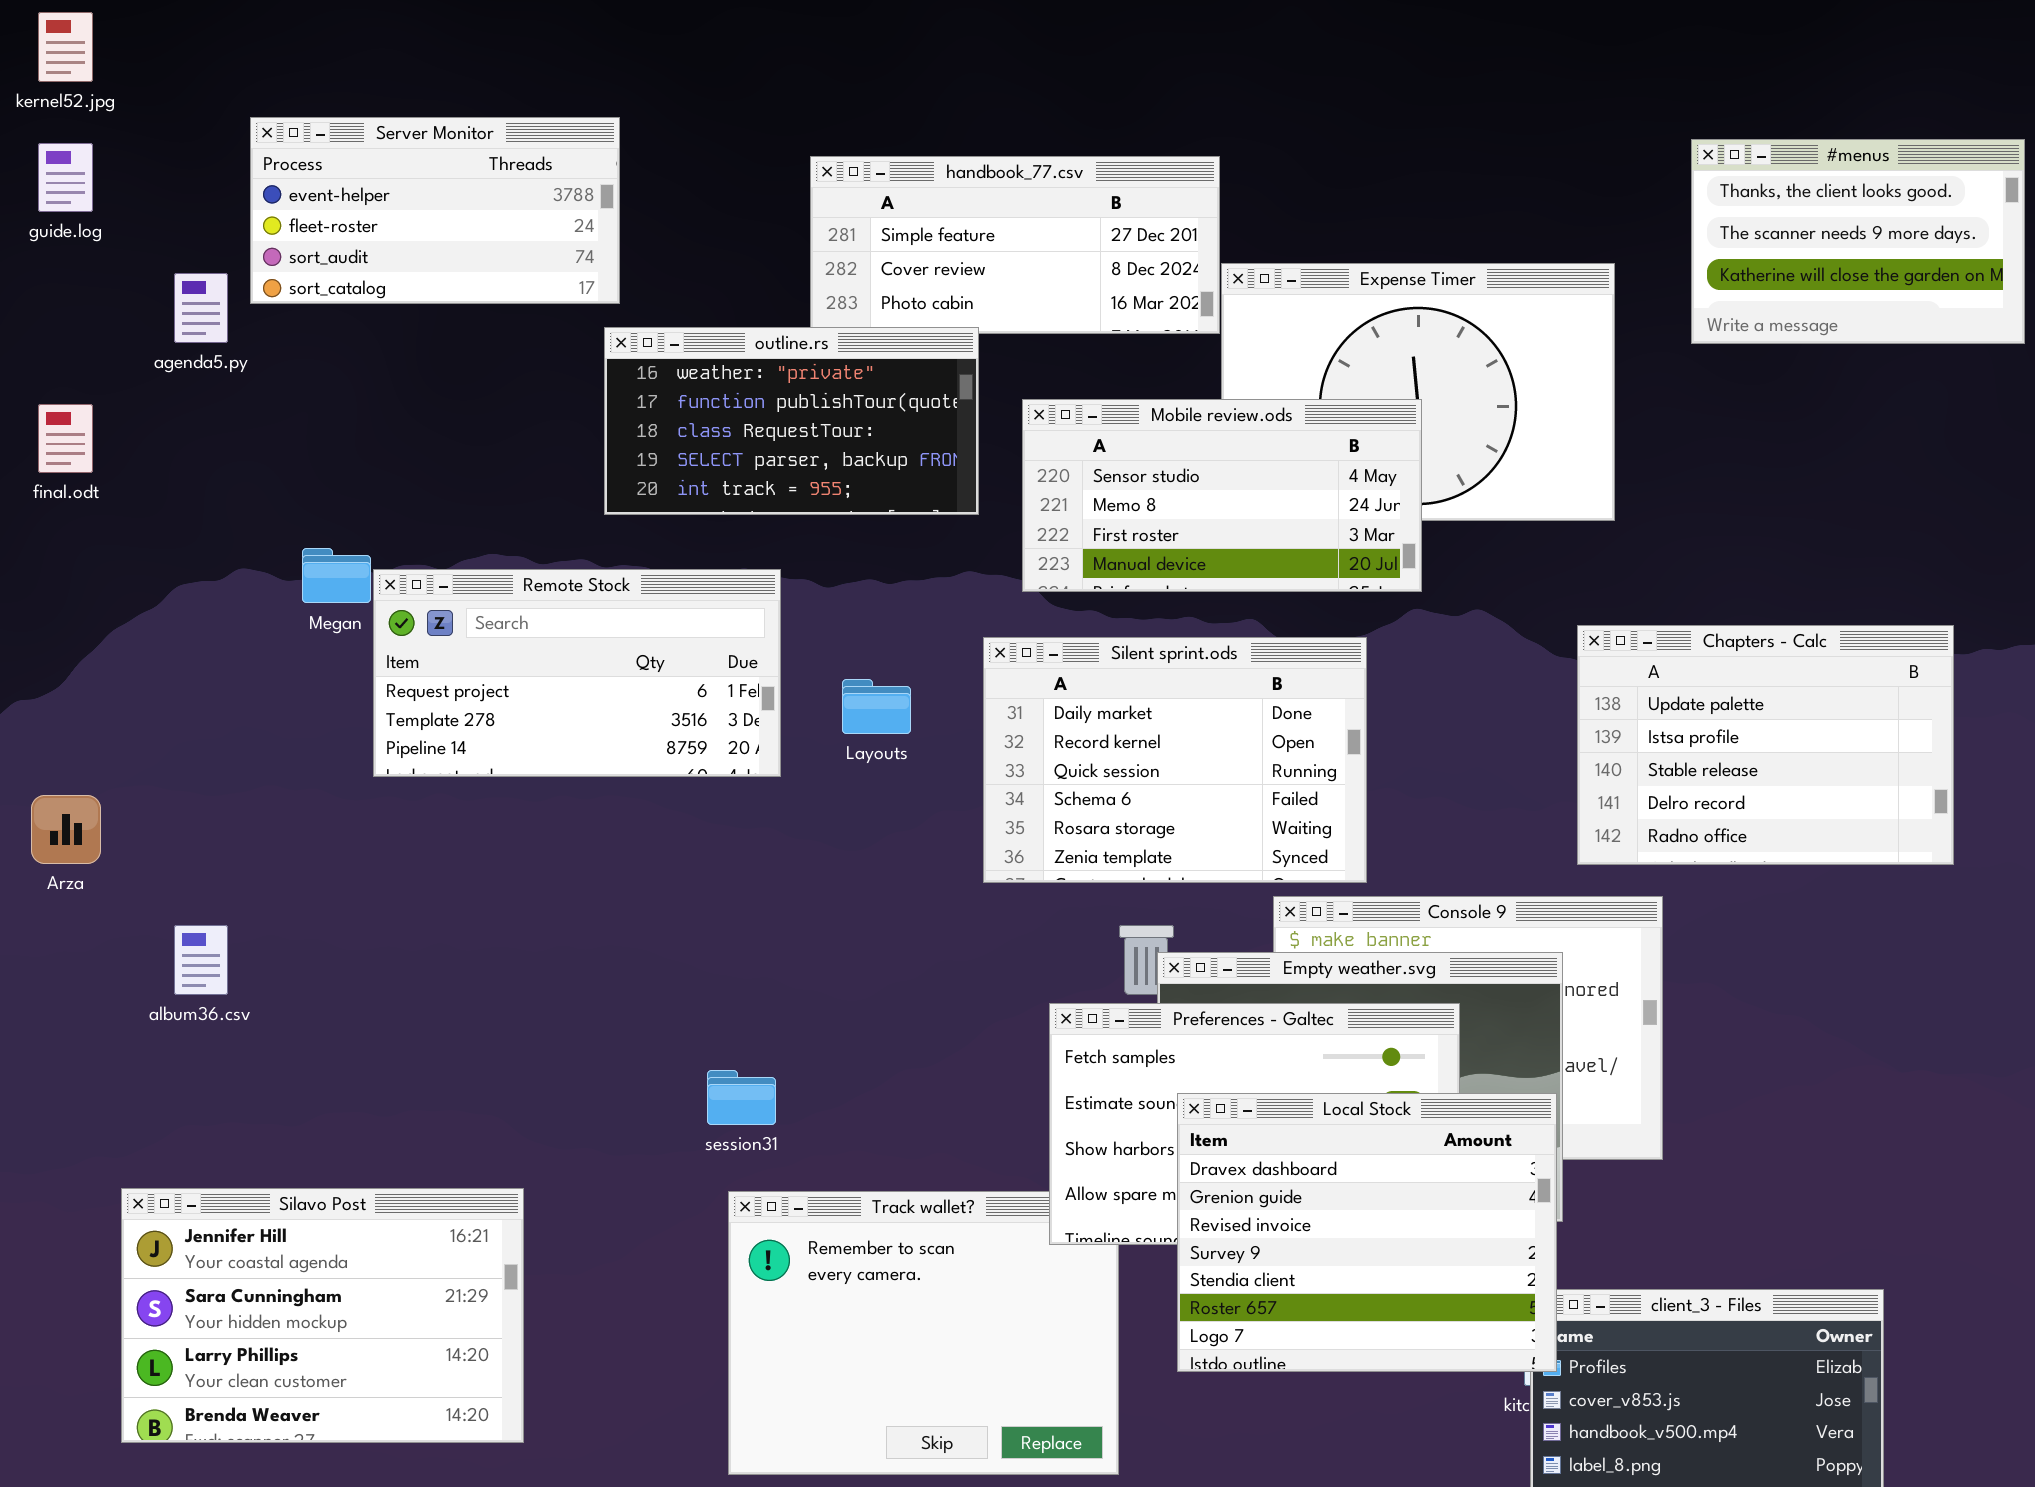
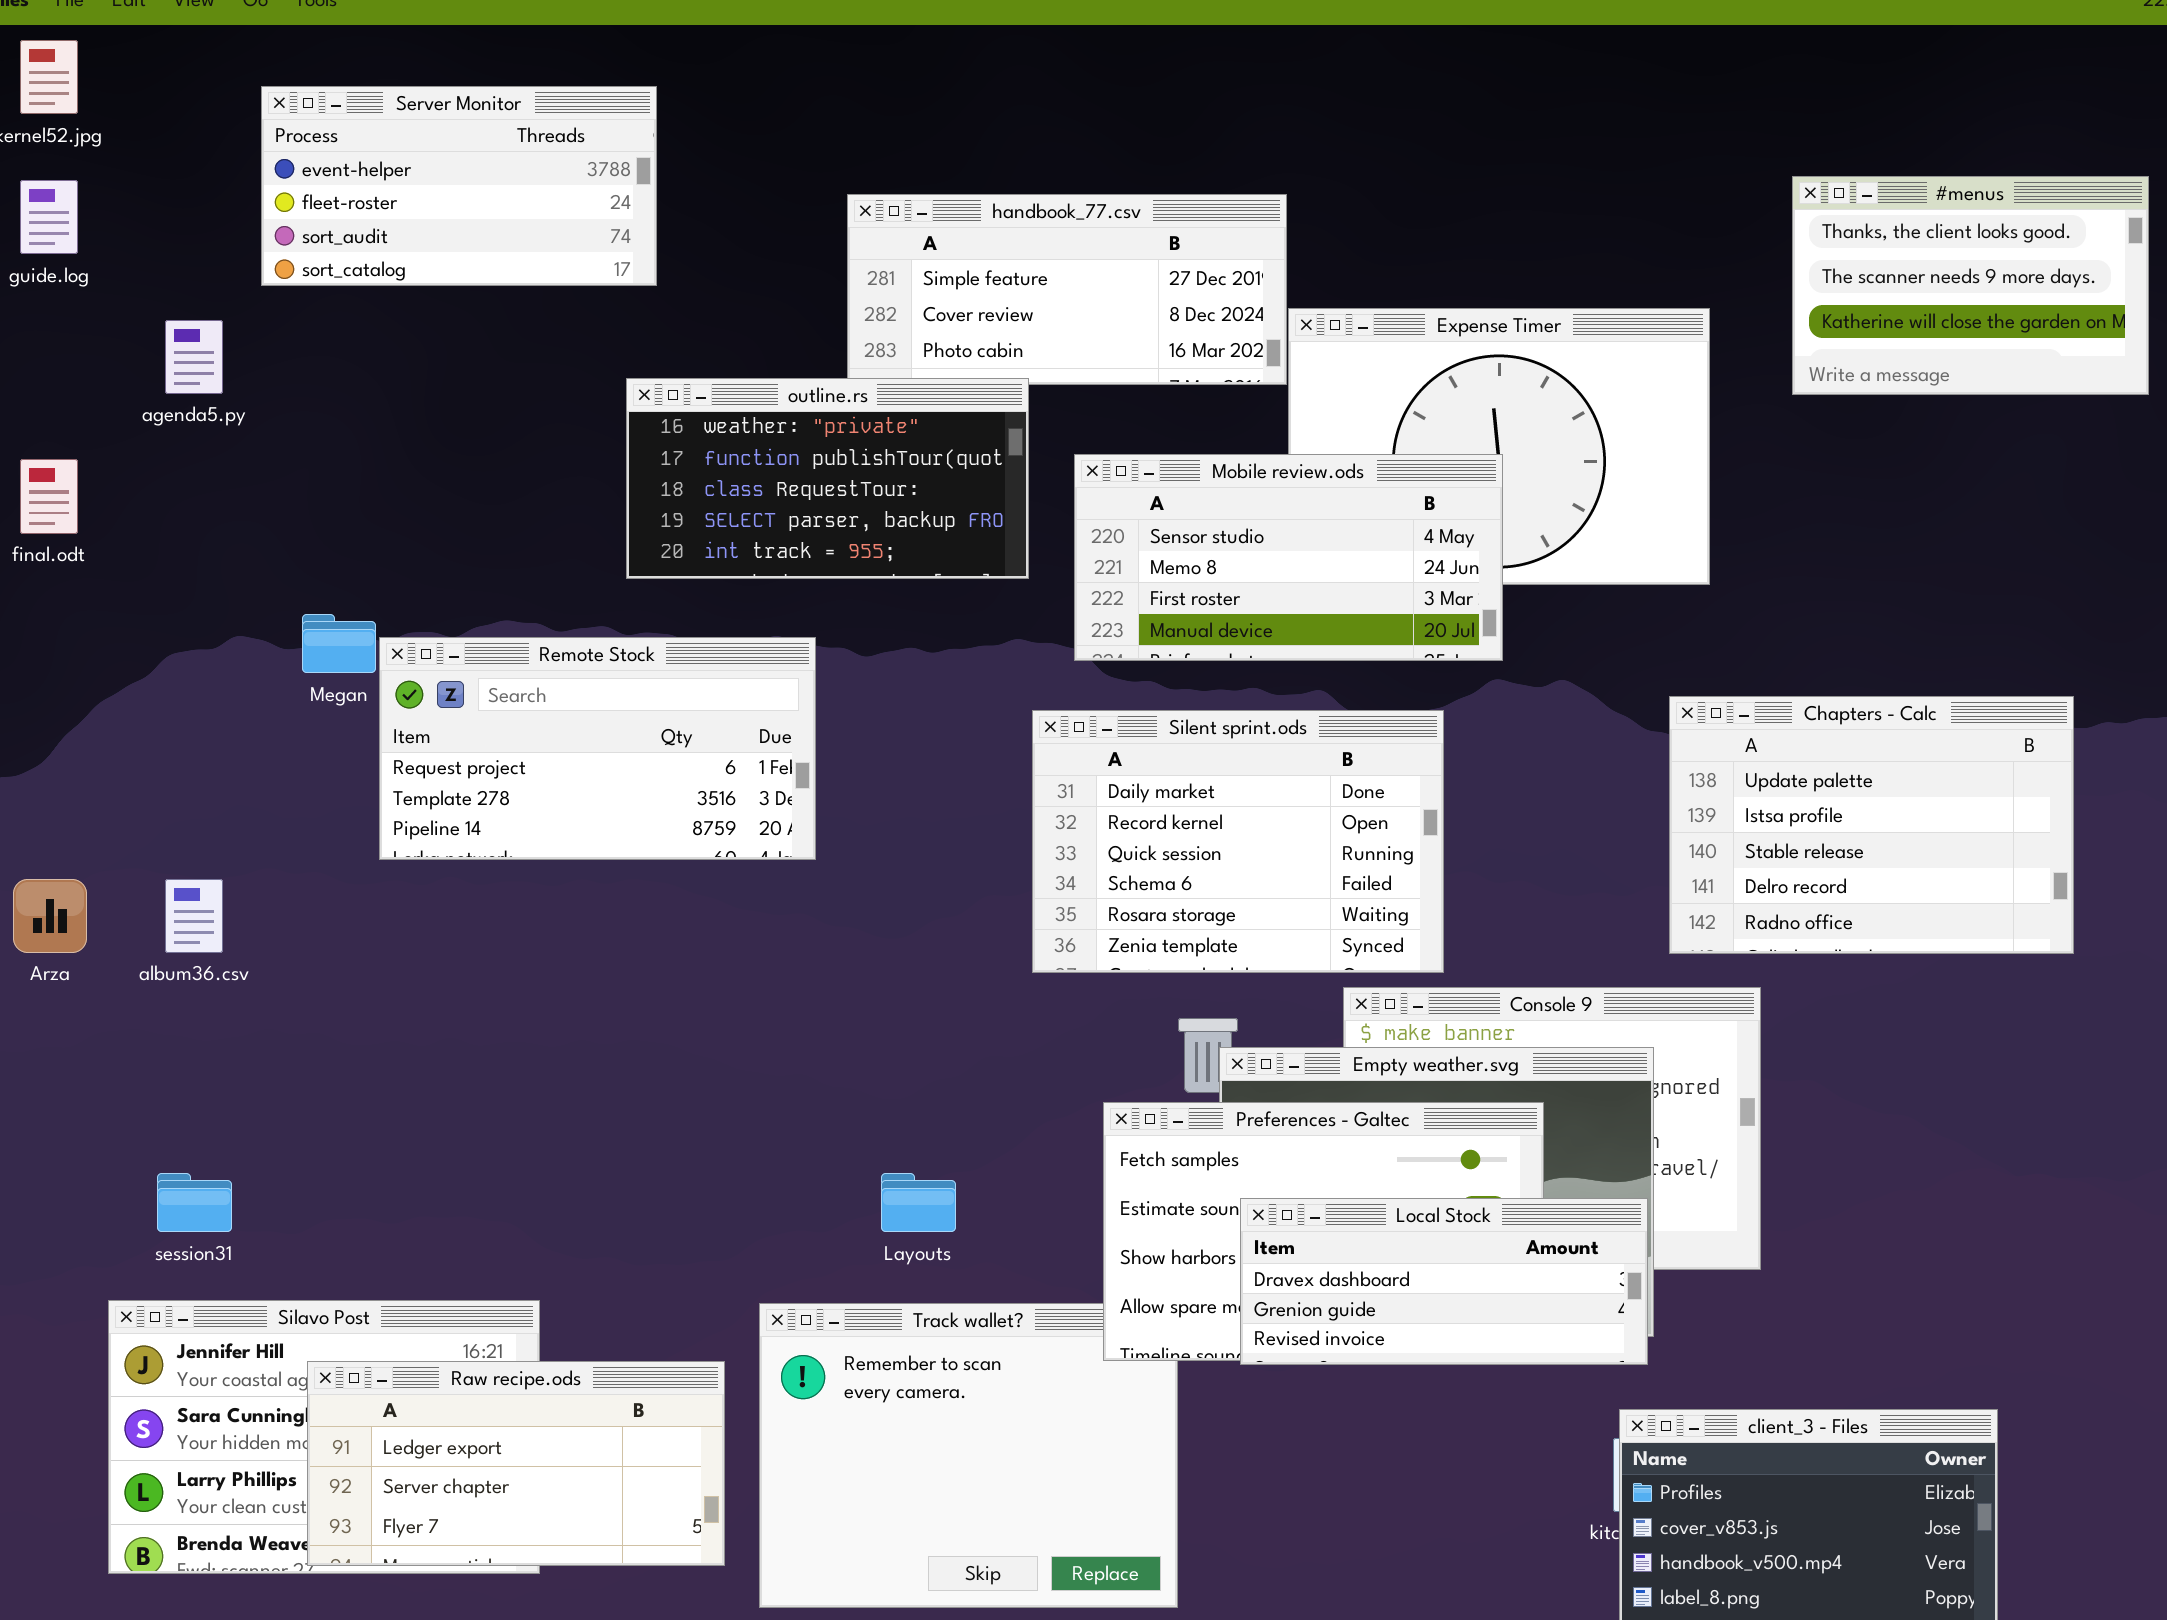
Server Monitor: [250,117,620,304] -> [261,86,657,286], moved
Layouts: [842,679,911,734] -> [881,1173,956,1232], moved
album36.csv: [174,925,228,995] -> [165,879,223,953], moved
session31: [707,1070,776,1125] -> [157,1173,232,1232], moved
Local Stock: [1177,1093,1557,1372] -> [1240,1198,1648,1365], resized
Raw recipe.ods: none -> [307,1361,725,1566], opened

